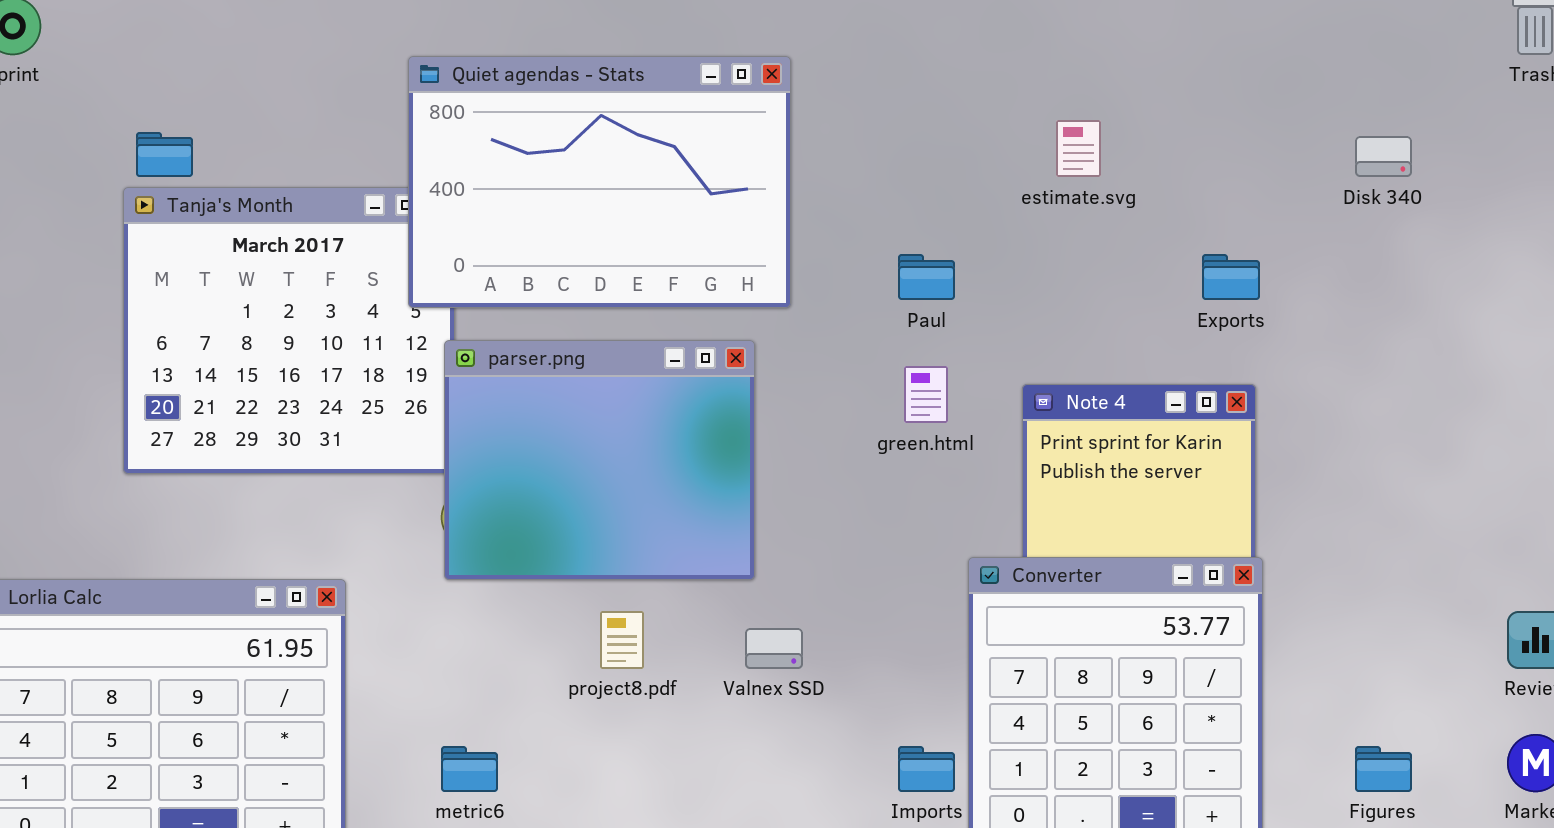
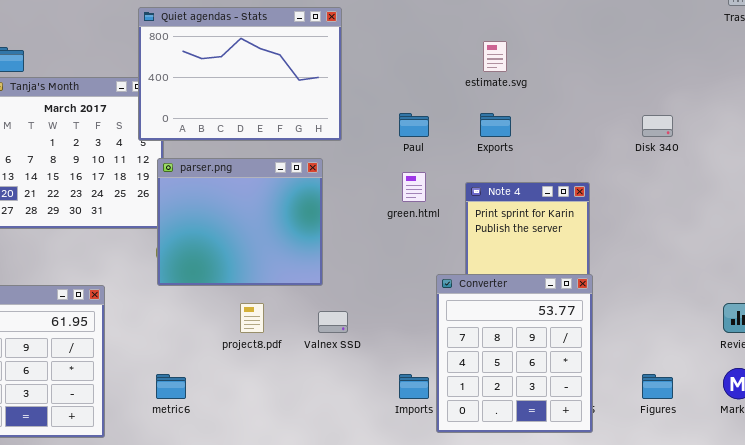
Disk 340: [1355,136,1412,177] -> [642,115,673,137], moved
Exports: [1202,254,1260,300] -> [480,113,511,137], moved

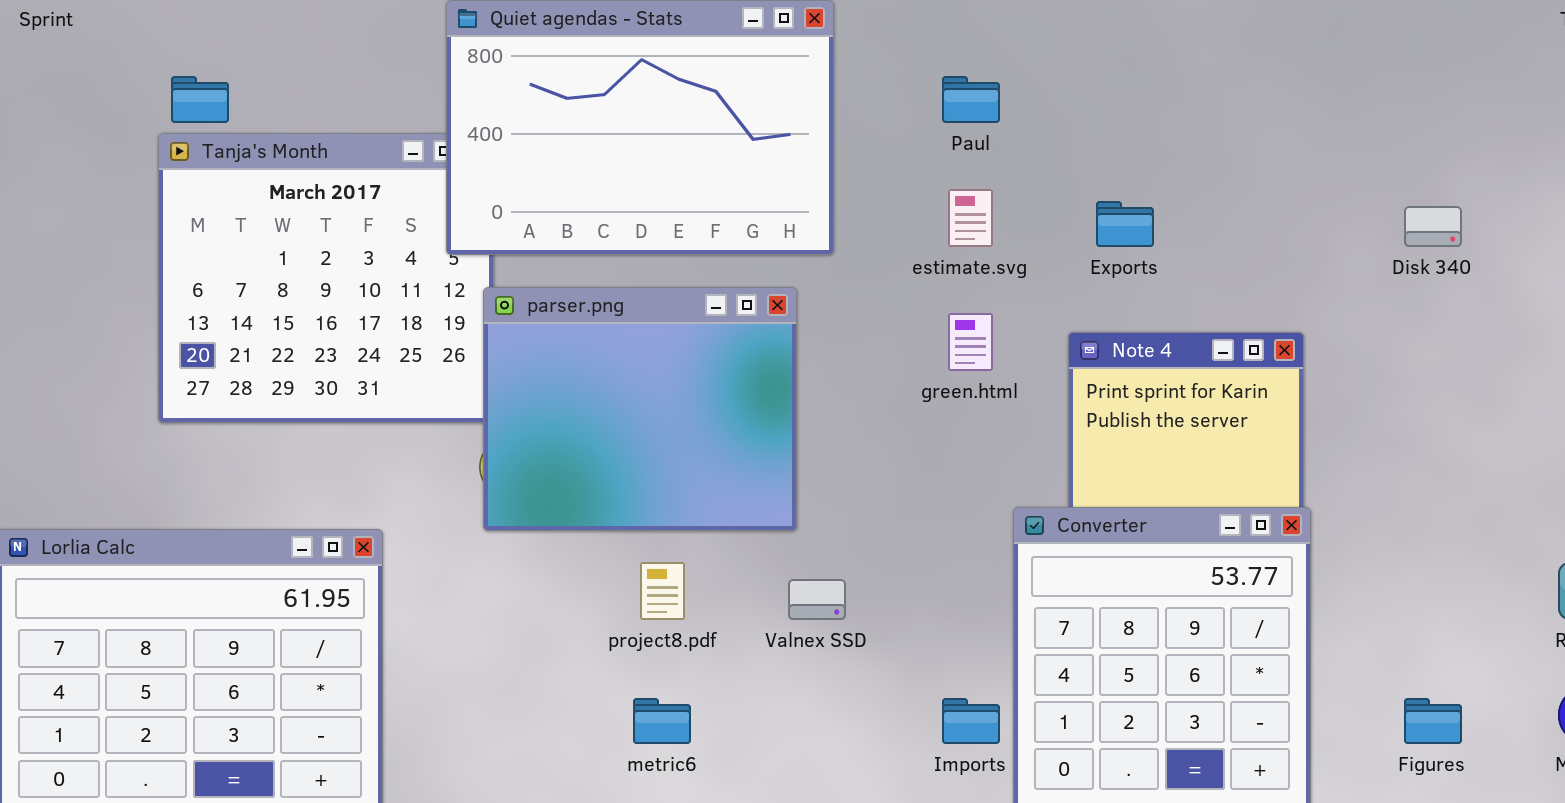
estimate.svg: [483,41,507,72] -> [948,189,993,247], moved
Paul: [399,113,429,137] -> [942,76,1000,123], moved
metric6: [156,374,186,399] -> [633,698,691,744], moved

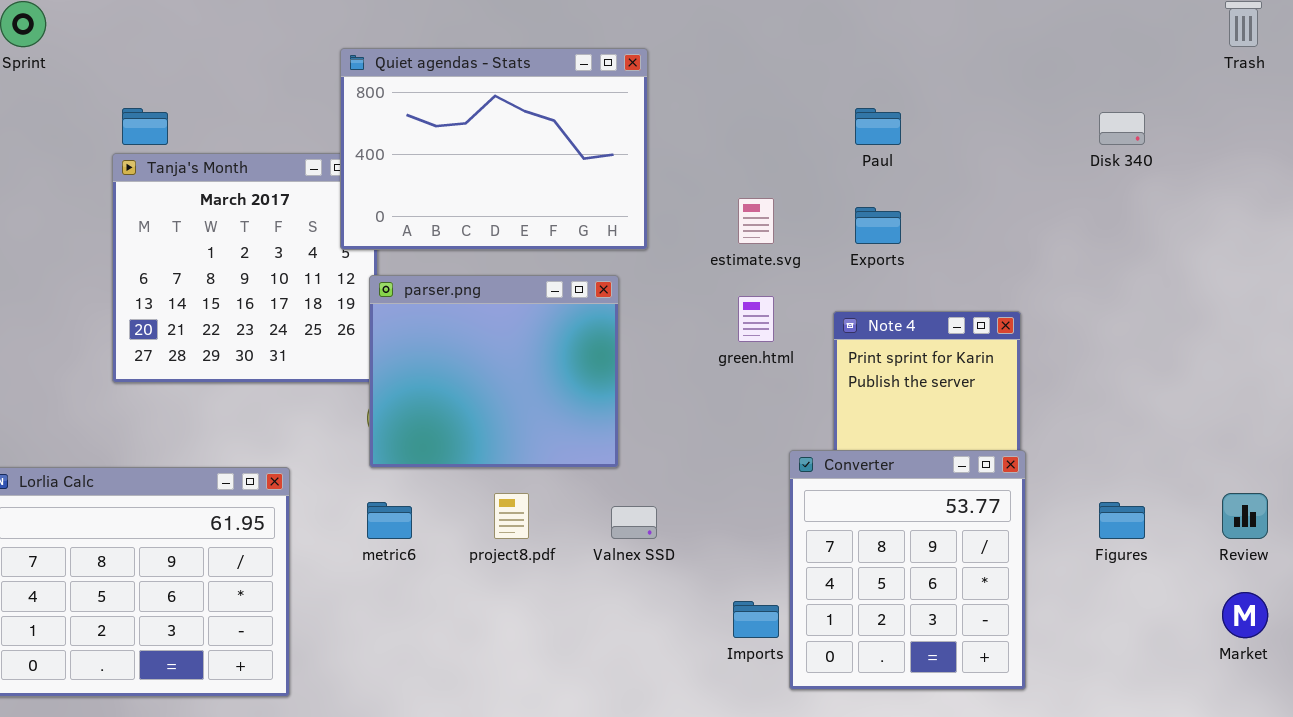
Paul: [942,76,1000,123] -> [855,108,901,145], moved
Disk 340: [1404,206,1462,247] -> [1099,112,1145,145], moved
metric6: [633,698,691,744] -> [367,502,412,539], moved
Figures: [1404,698,1462,744] -> [1099,502,1145,539], moved

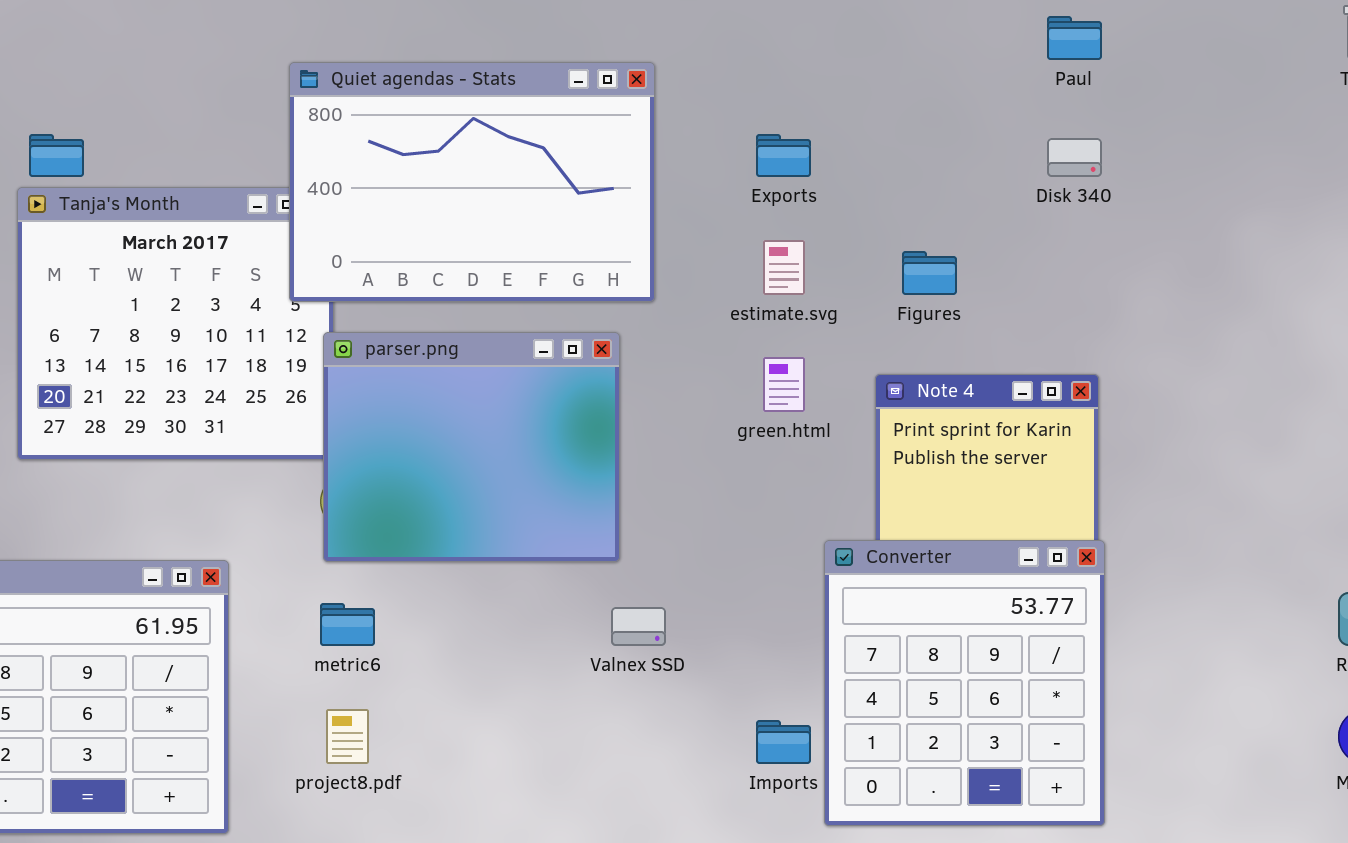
Paul: [855,108,901,145] -> [1047,16,1102,60], moved
Disk 340: [1099,112,1145,145] -> [1047,138,1102,177], moved
Exports: [855,207,901,244] -> [756,134,811,177], moved
project8.pdf: [494,493,529,539] -> [326,709,369,764], moved
Figures: [1099,502,1145,539] -> [902,251,957,295], moved

